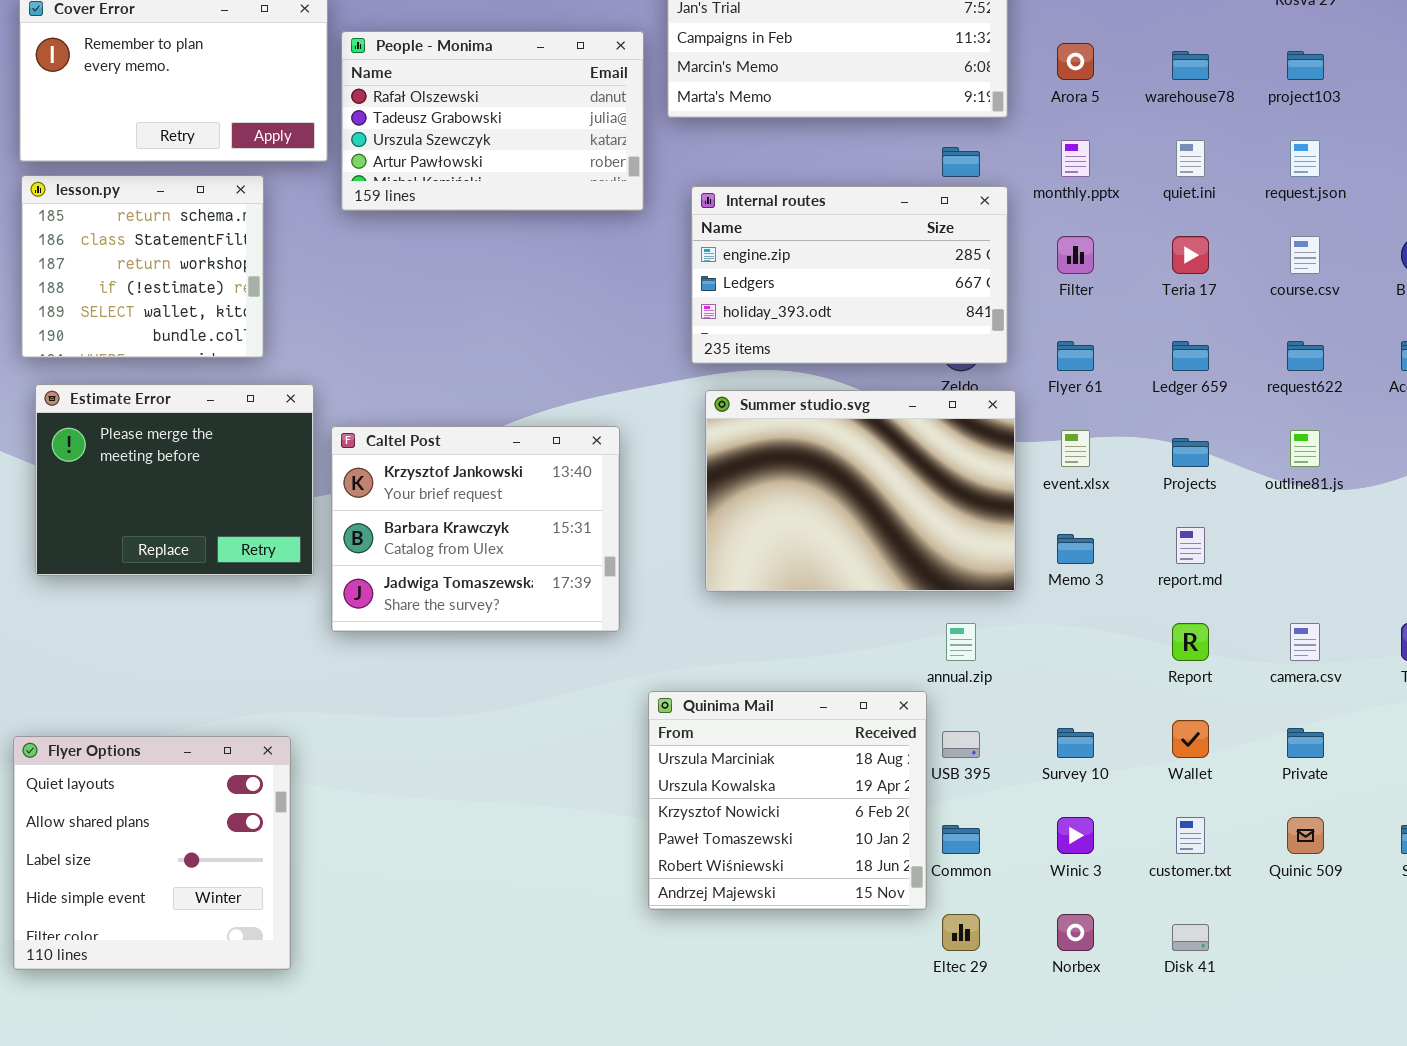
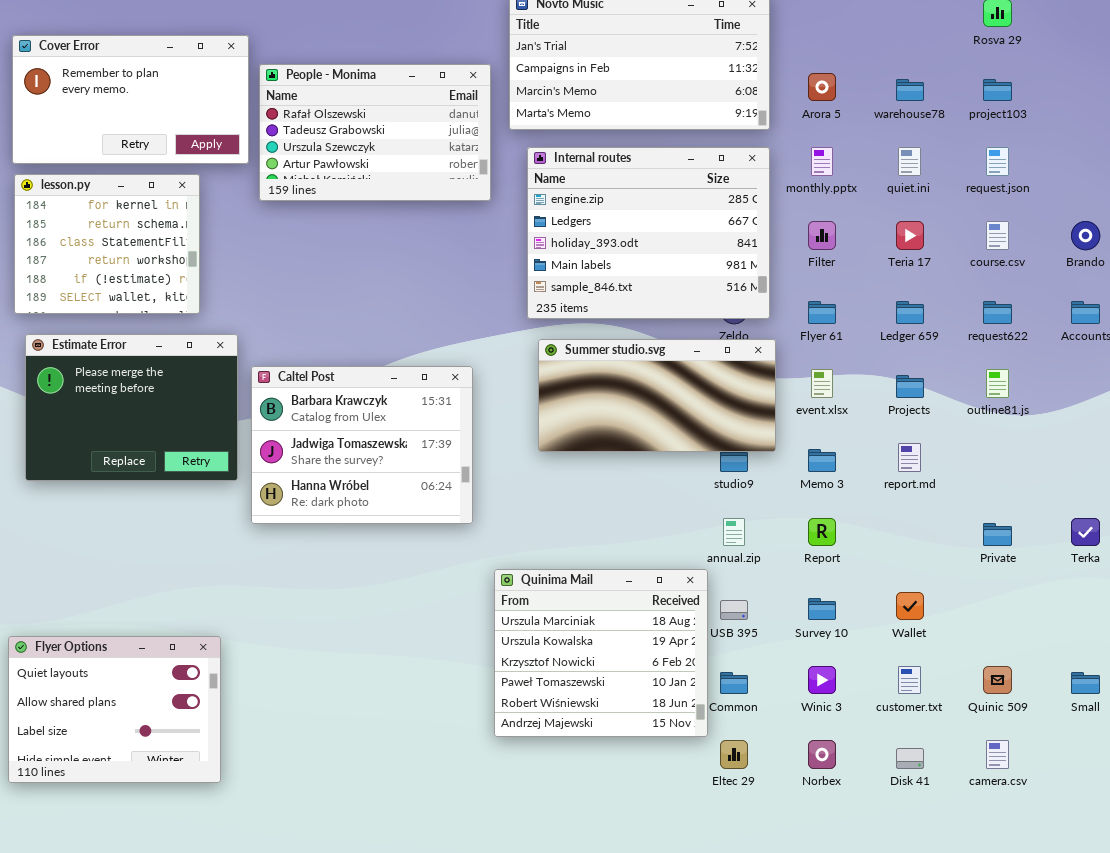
lesson.py: [21,175,264,358] -> [14,174,200,314], scrolled up 1 row
Internal routes: [691,186,1008,364] -> [527,147,770,319], resized
Summer studio.svg: [705,390,1016,592] -> [538,339,776,452], resized
Caltel Post: [331,426,620,632] -> [251,366,473,524], scrolled down 1 row
Report: [1172,623,1209,661] -> [808,518,836,546], moved
camera.csv: [1290,623,1320,661] -> [986,740,1009,769], moved
Private: [1287,728,1324,758] -> [983,523,1012,546], moved
Flyer Options: [13,736,291,970] -> [8,636,221,783], resized

